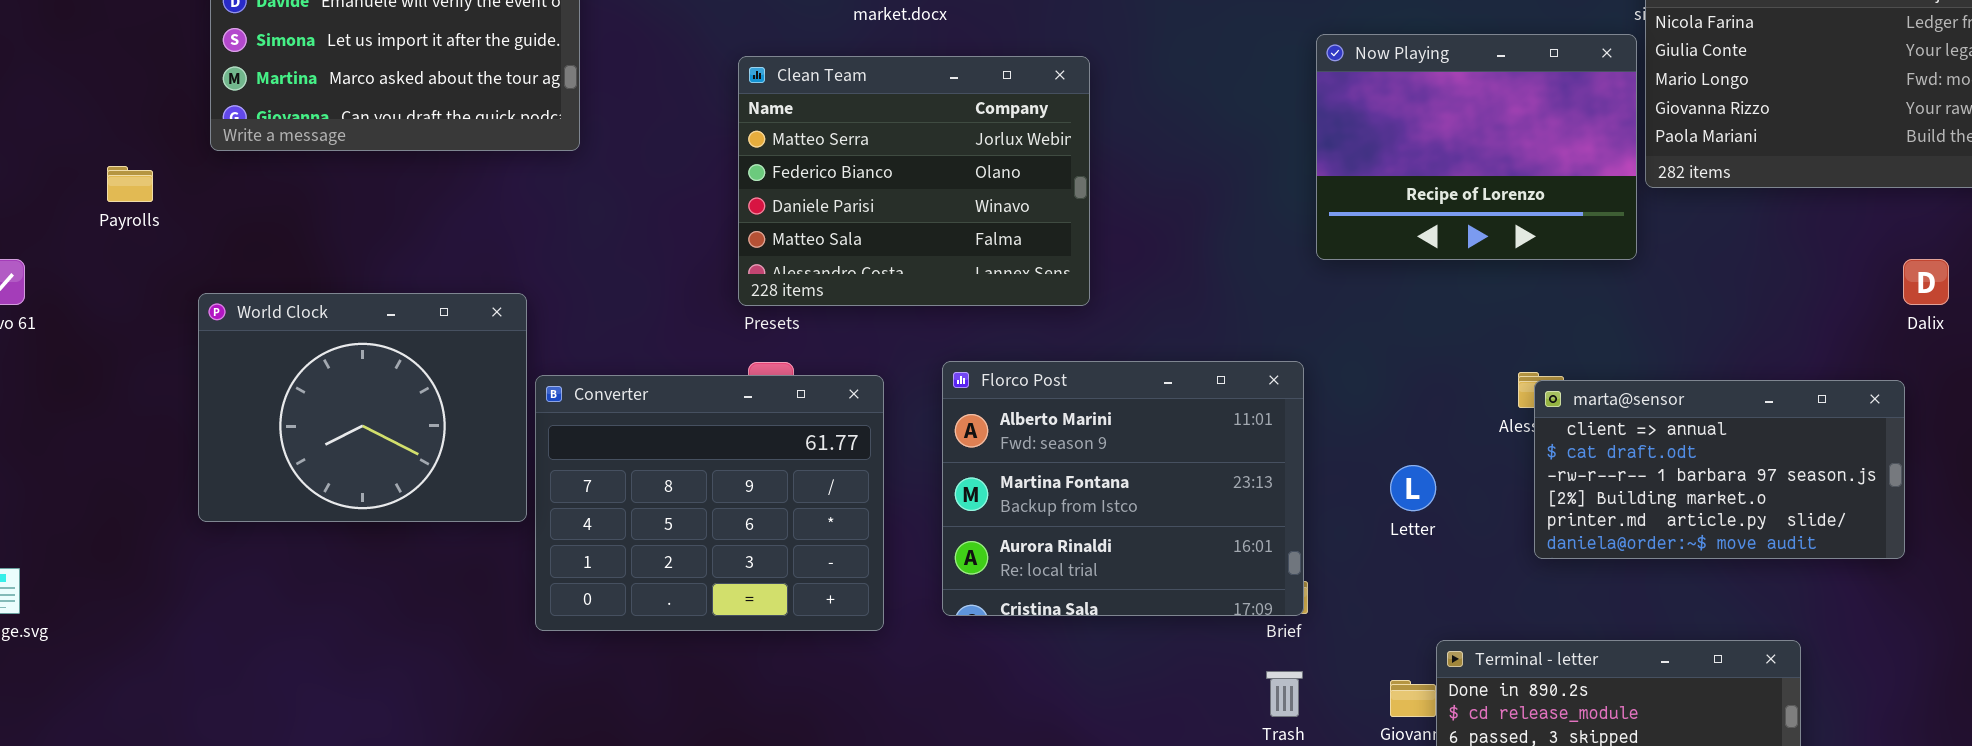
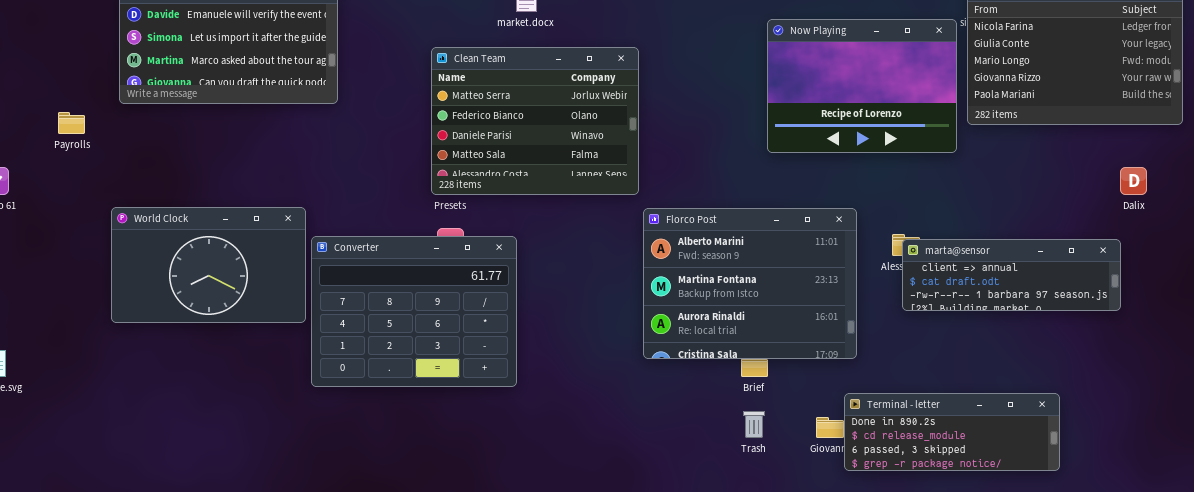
Now Playing: [1316,34,1637,260] -> [767,19,957,153], moved
World Clock: [198,293,527,522] -> [111,207,306,323], resized
Florco Post: [942,361,1304,616] -> [643,208,857,359], moved
marta@sensor: [1534,380,1905,559] -> [902,239,1121,311], resized

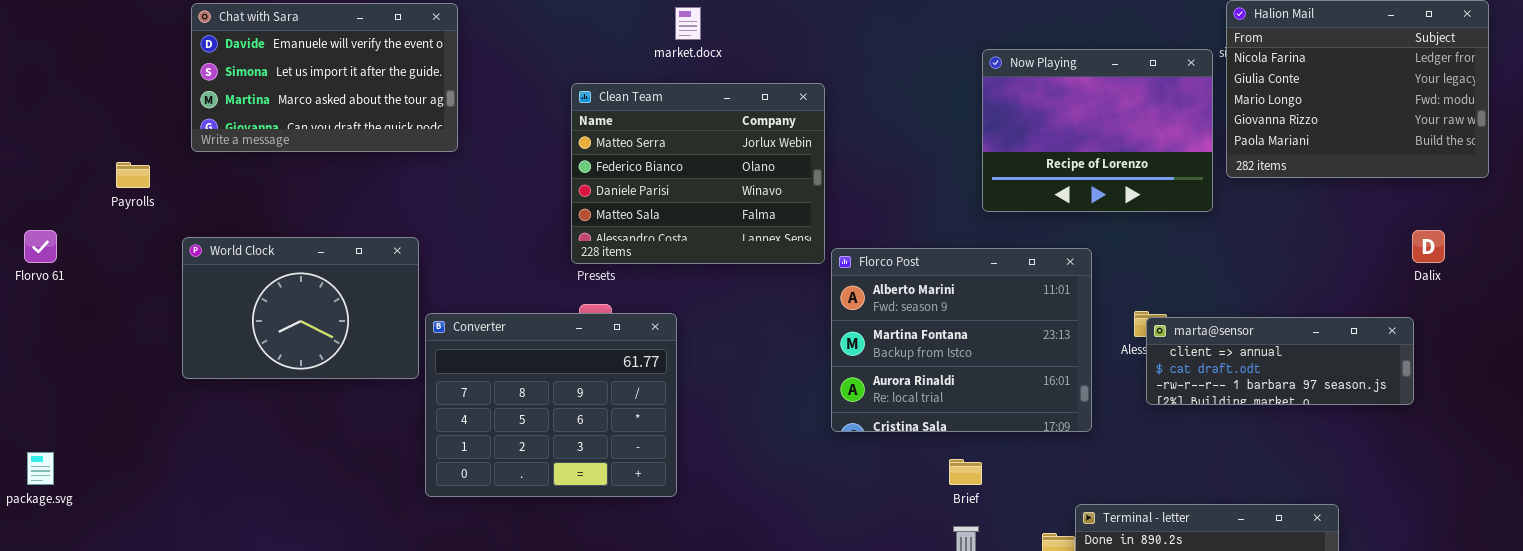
World Clock: [111,207,306,323] -> [182,237,419,379], moved
Florco Post: [643,208,857,359] -> [831,248,1092,432], moved

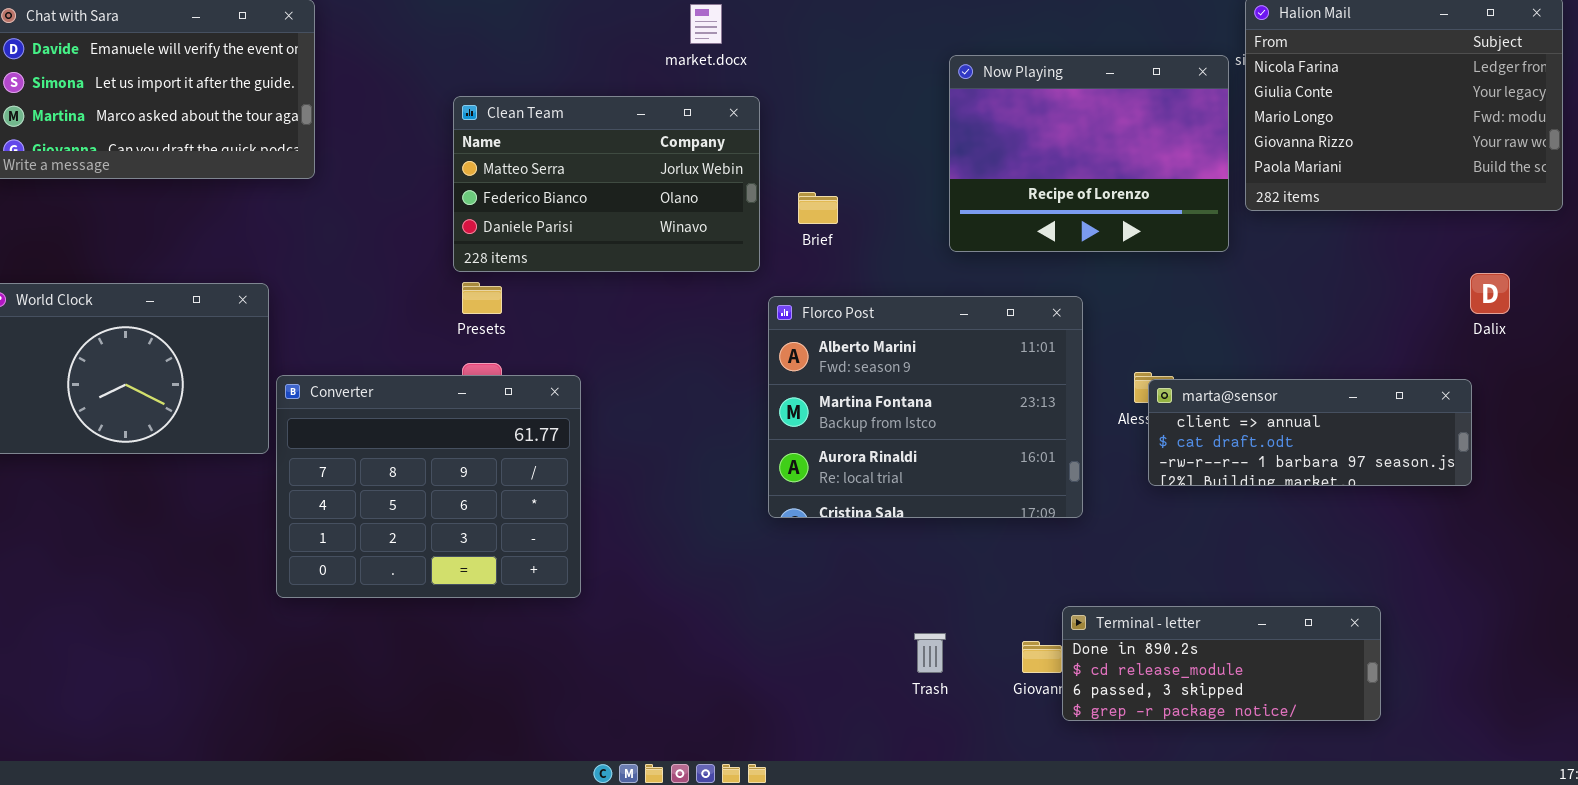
market.docx: [675,7,701,40] -> [690,4,722,44], moved
Clean Team: [571,83,825,264] -> [453,96,760,272], resized
Brief: [949,459,982,485] -> [798,192,838,224], moved

